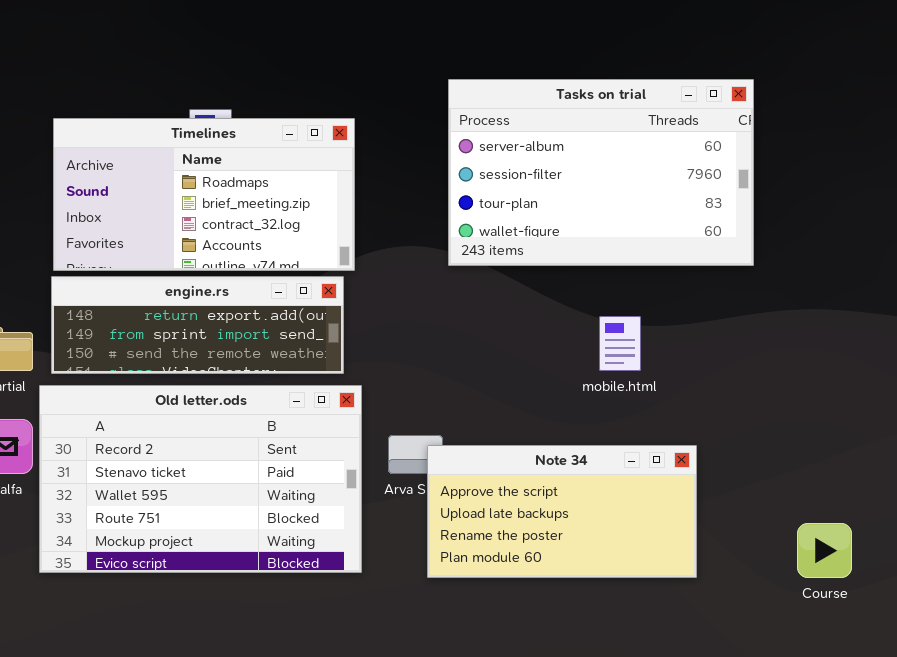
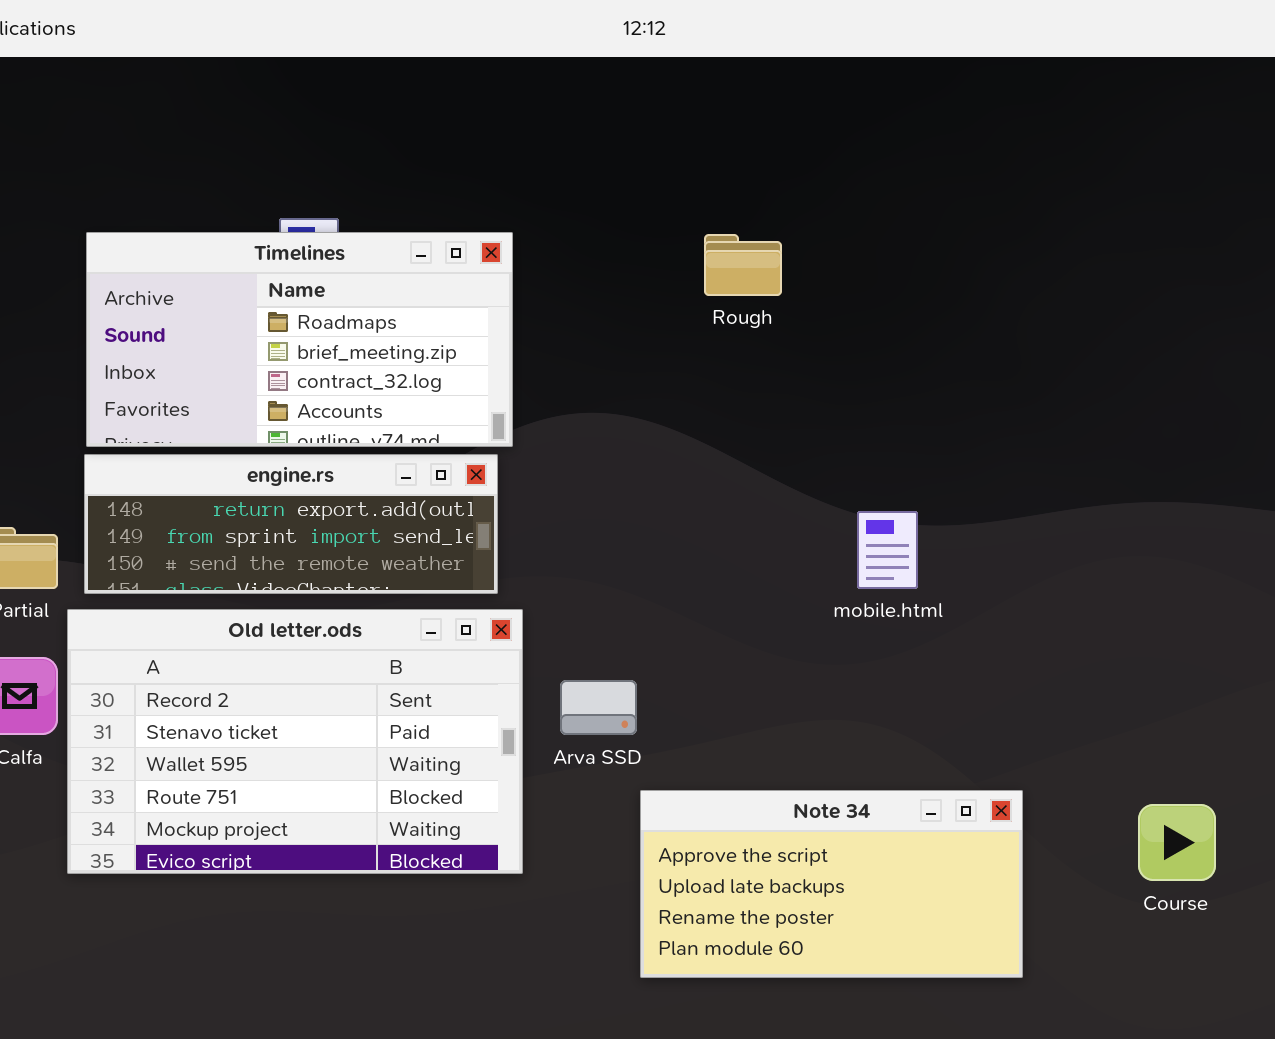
Tasks on trial: [448,79,754,266] -> none, closed
Note 34: [427,445,697,578] -> [640,790,1023,978], moved

